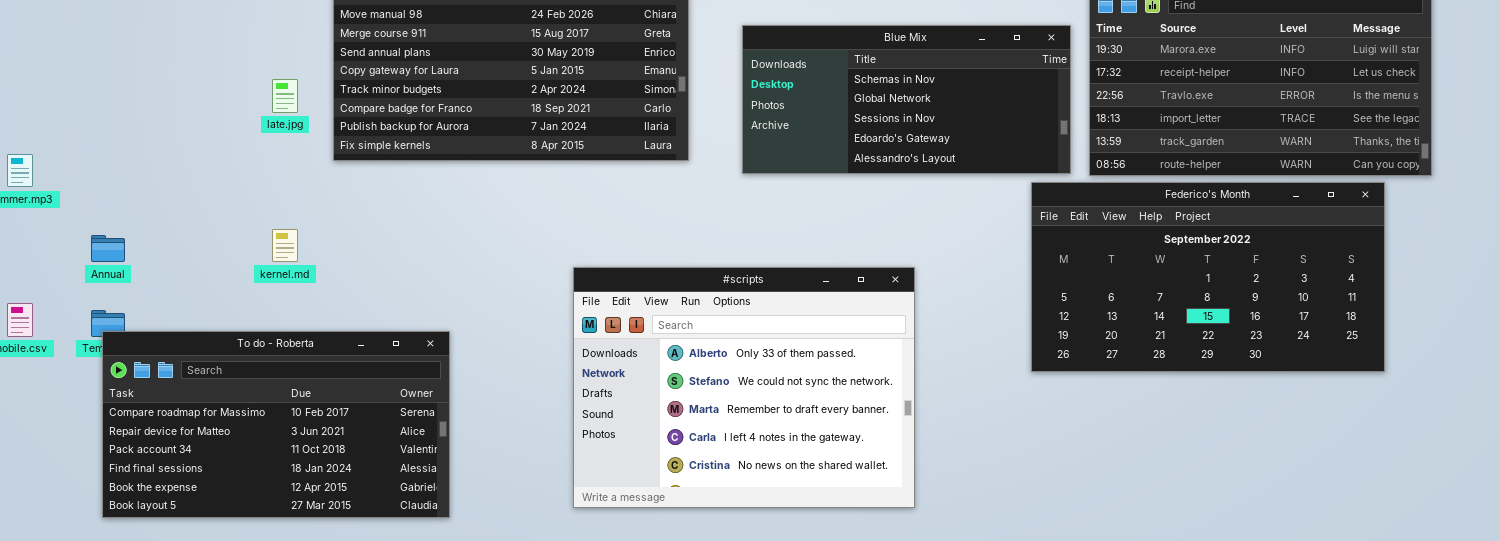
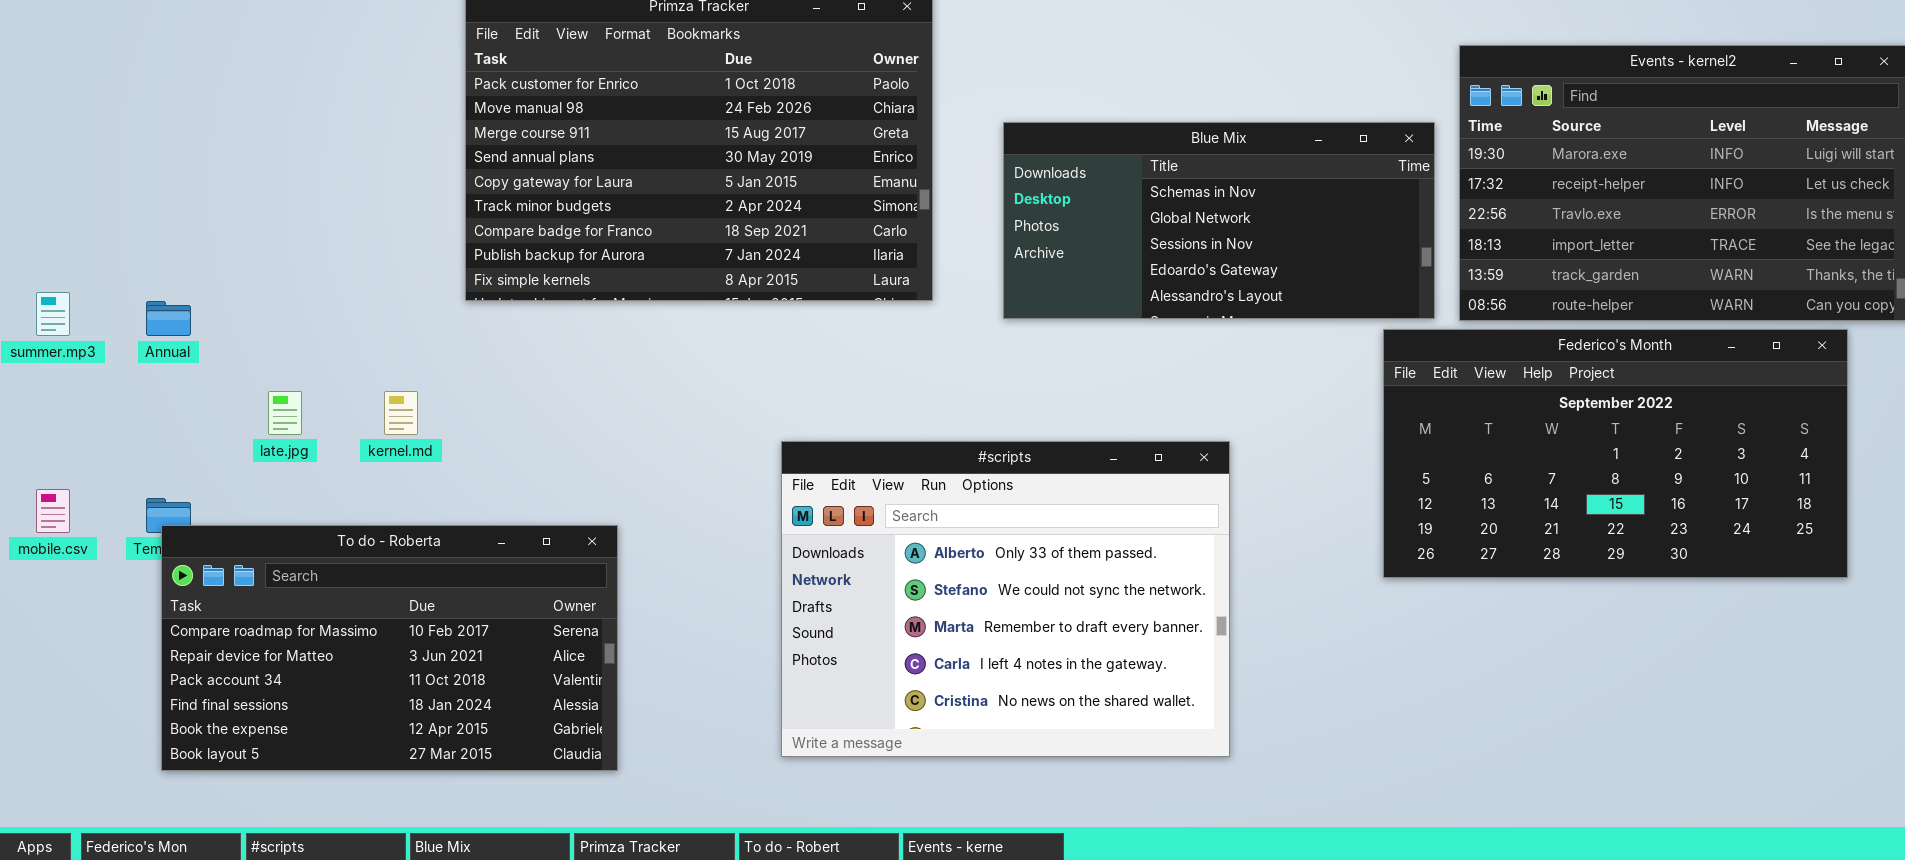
late.jpg: [272,79,298,113] -> [268,391,302,435], moved
Annual: [91,235,125,262] -> [146,301,191,336], moved

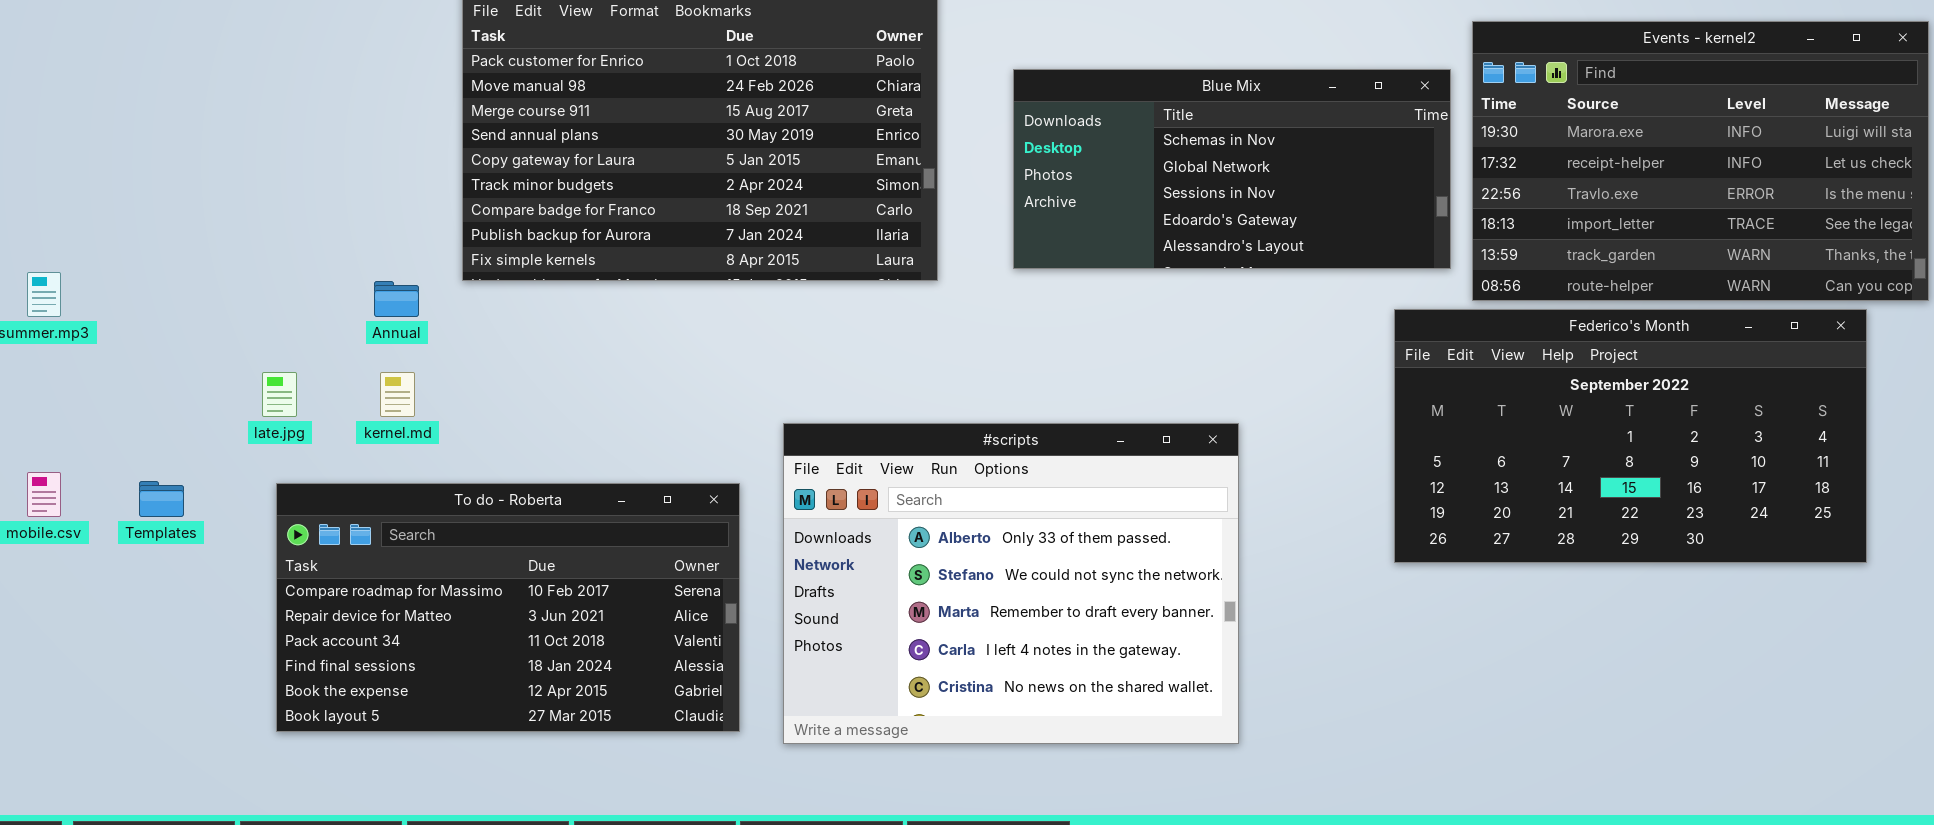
Blue Mix: [1003,122,1435,319] -> [1013,69,1451,269], moved
Annual: [146,301,191,336] -> [374,281,419,317], moved
To do - Roberta: [161,525,618,771] -> [276,483,740,732], moved

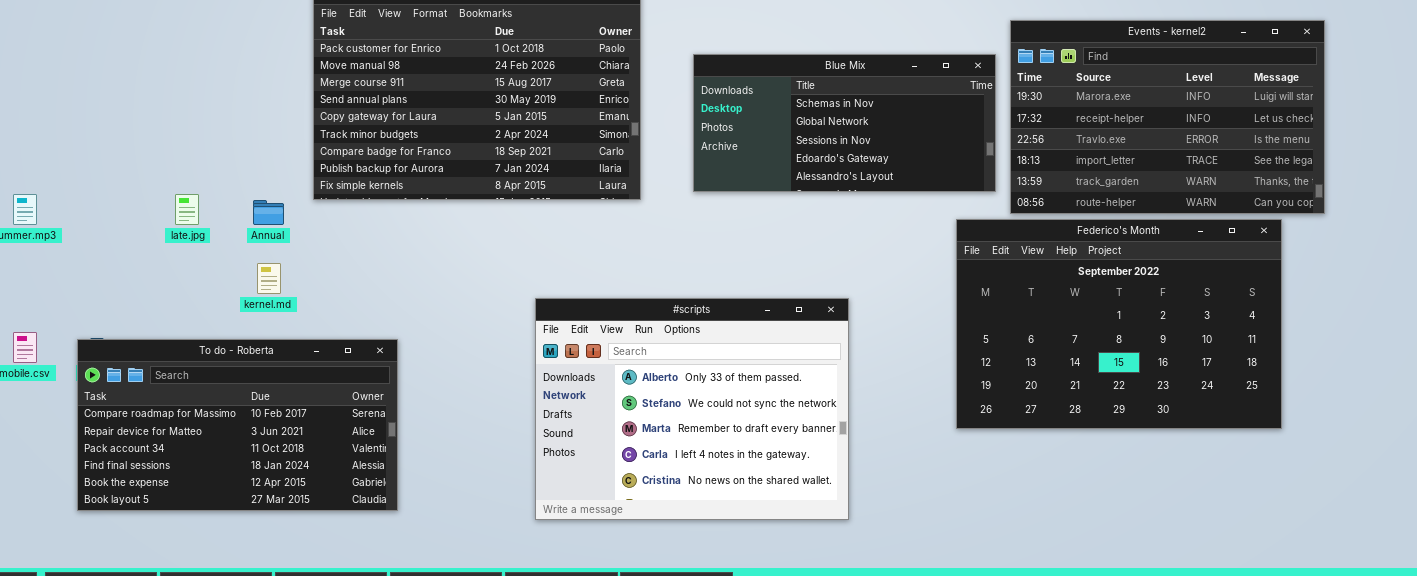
Federico's Month: [1394,309,1867,563] -> [956,219,1282,429], resized
late.jpg: [262,372,297,417] -> [175,194,199,225], moved
To do - Roberta: [276,483,740,732] -> [77,339,398,511], moved

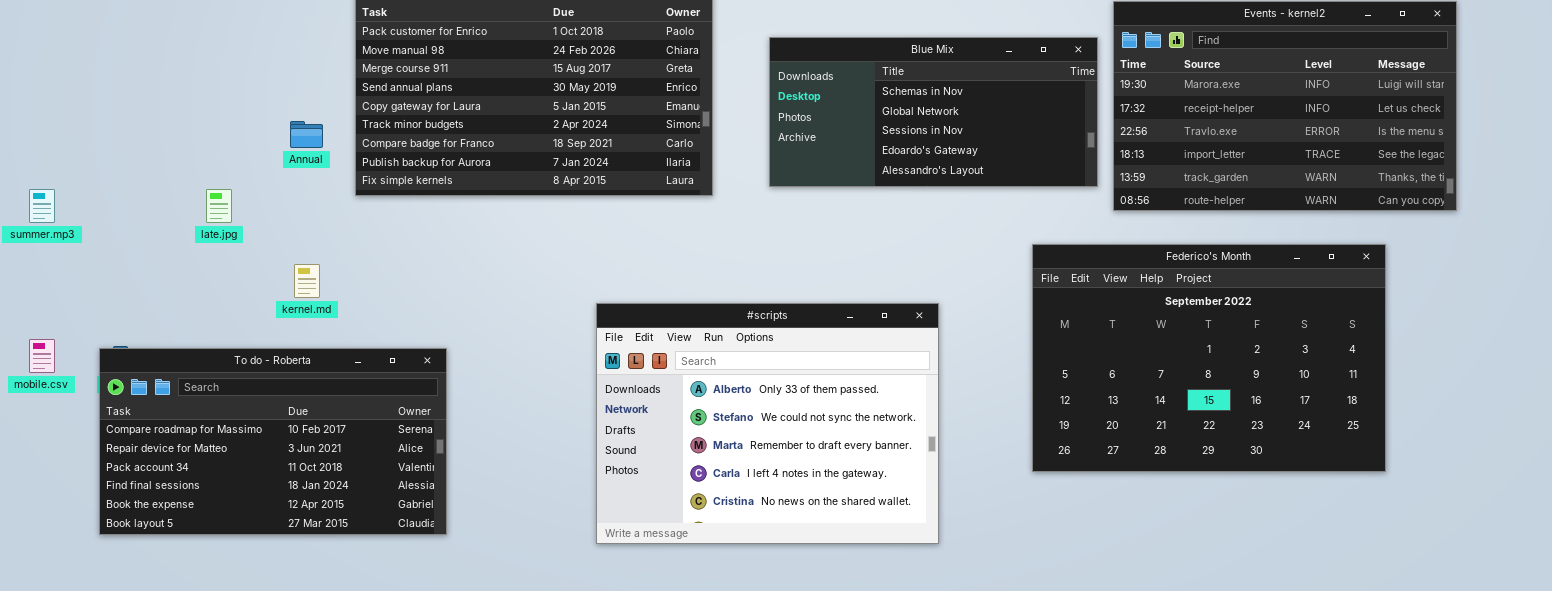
Annual: [253,200,284,225] -> [290,121,323,148], moved
Federico's Month: [956,219,1282,429] -> [1032,244,1386,472], moved

